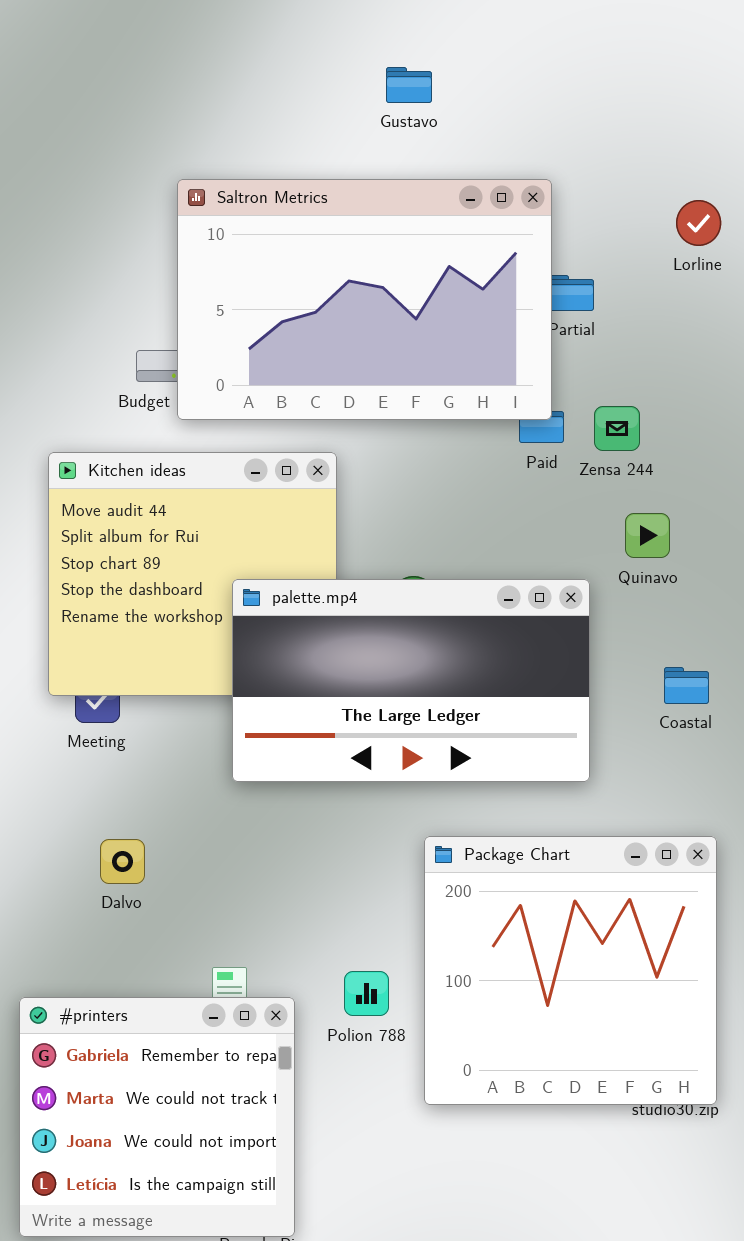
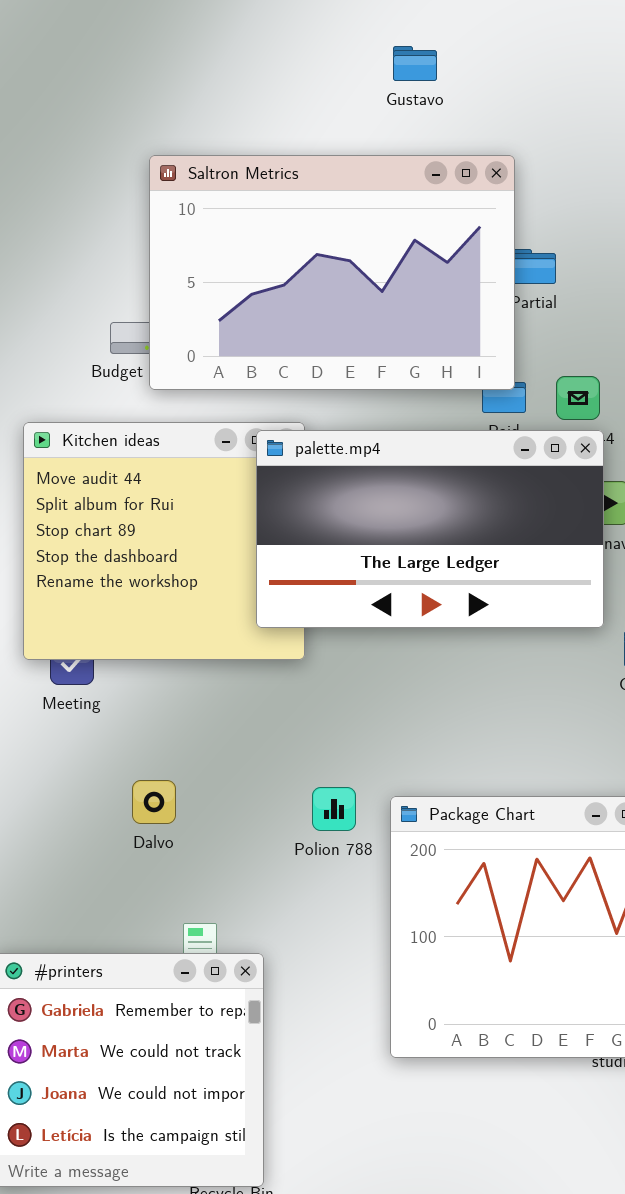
Gustavo: [386,67,432,103] -> [393,46,437,81], moved
palette.mp4: [232,579,590,782] -> [256,430,604,628], moved
Dalvo: [100,839,145,884] -> [132,780,176,824], moved
Polion 788: [344,971,389,1016] -> [312,787,356,831], moved

